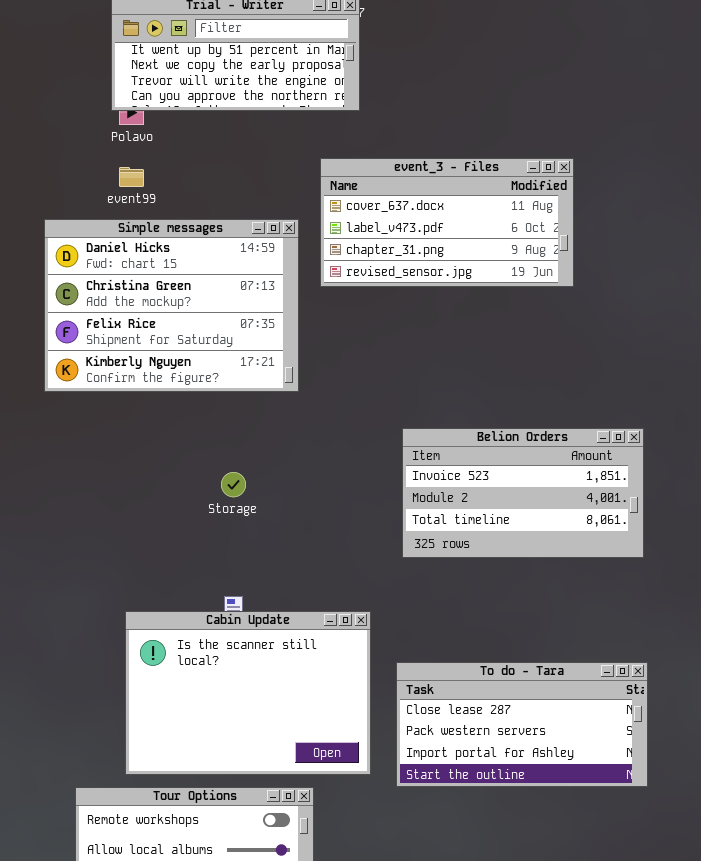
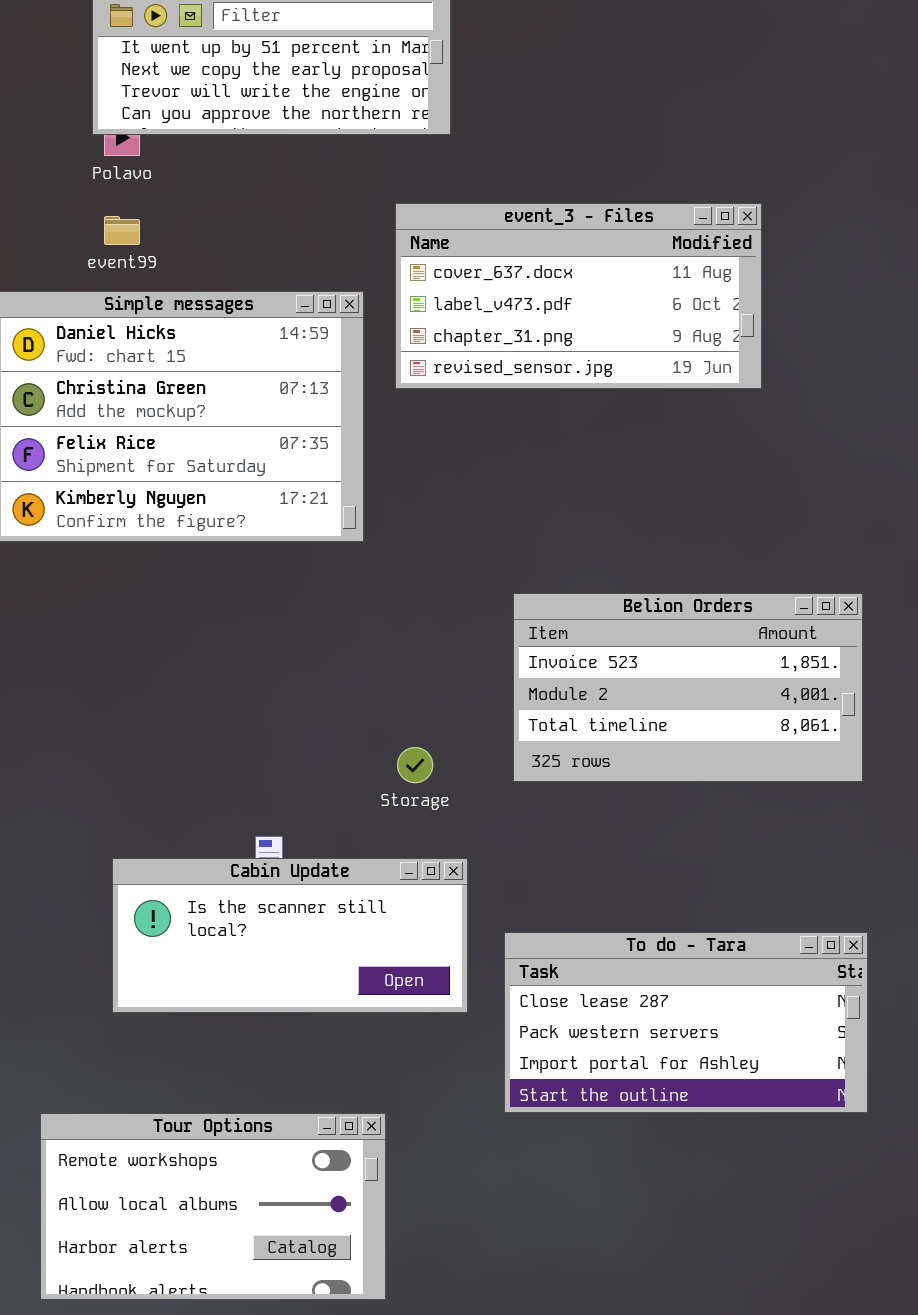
Storage: [221,472,246,497] -> [397,747,433,783], moved
Cabin Update: [125,611,371,775] -> [112,858,468,1013], resized

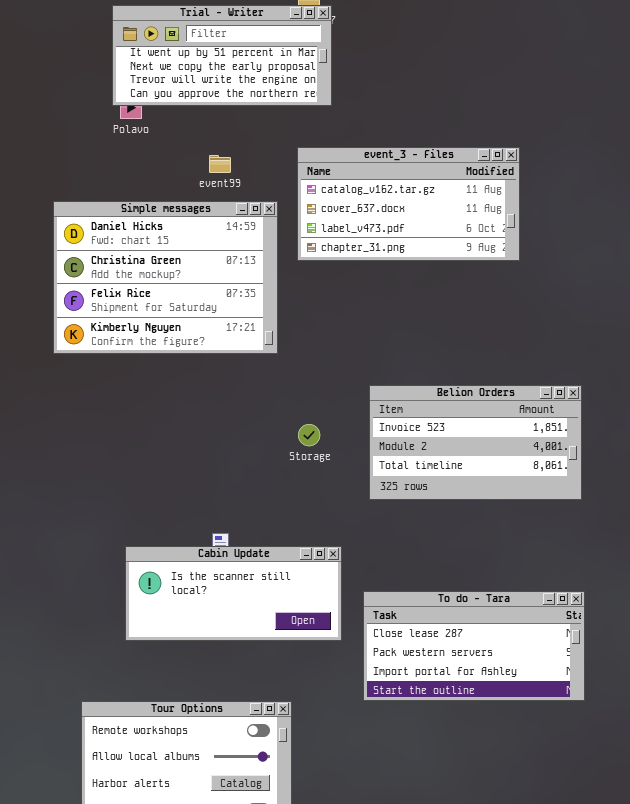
event_3 - Files: [395,203,762,389] -> [297,147,520,261], scrolled up 1 row
event99: [104,216,140,245] -> [209,155,231,173], moved
Storage: [397,747,433,783] -> [298,424,320,446], moved

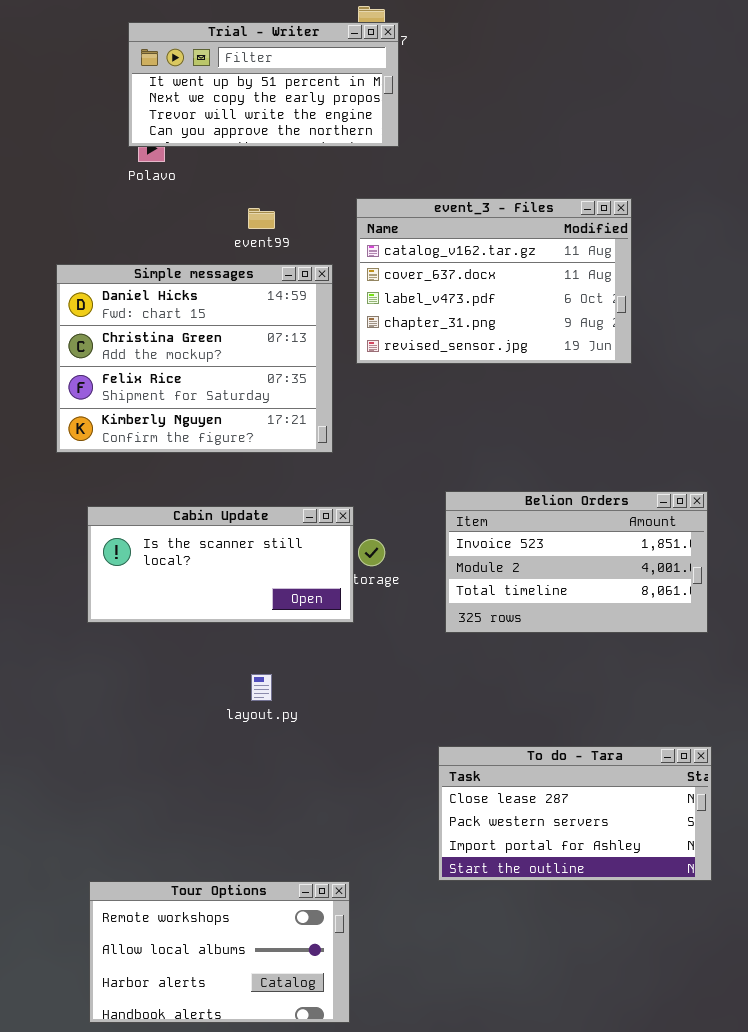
event_3 - Files: [297,147,520,261] -> [356,198,632,364], resized
Cabin Update: [125,546,342,641] -> [87,506,354,623], moved

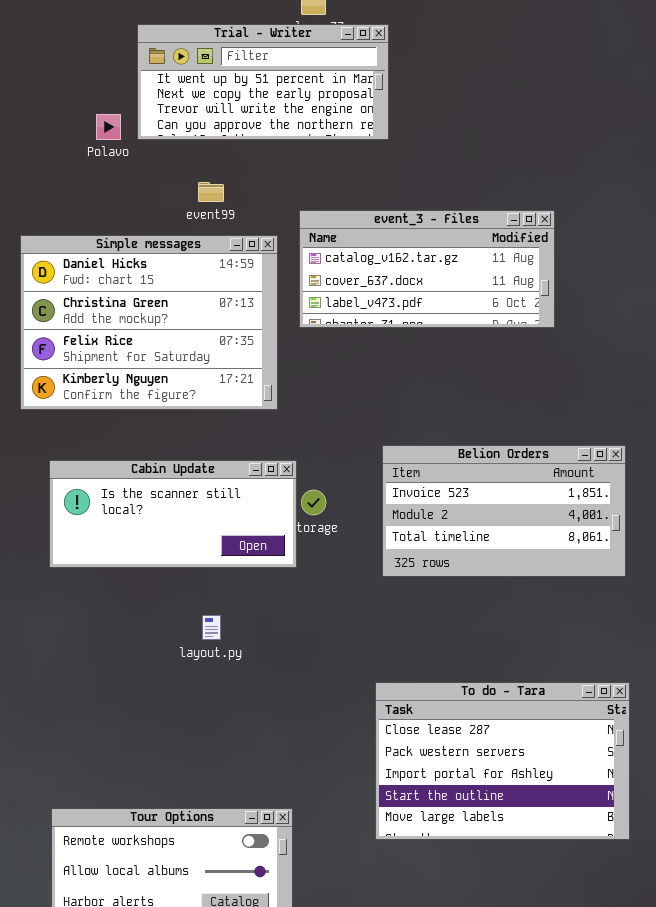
Trial - Writer: [128,22,399,147] -> [137,24,389,140], moved
event_3 - Files: [356,198,632,364] -> [299,210,555,328], resized
To do - Tara: [438,746,712,881] -> [375,682,630,840], resized

